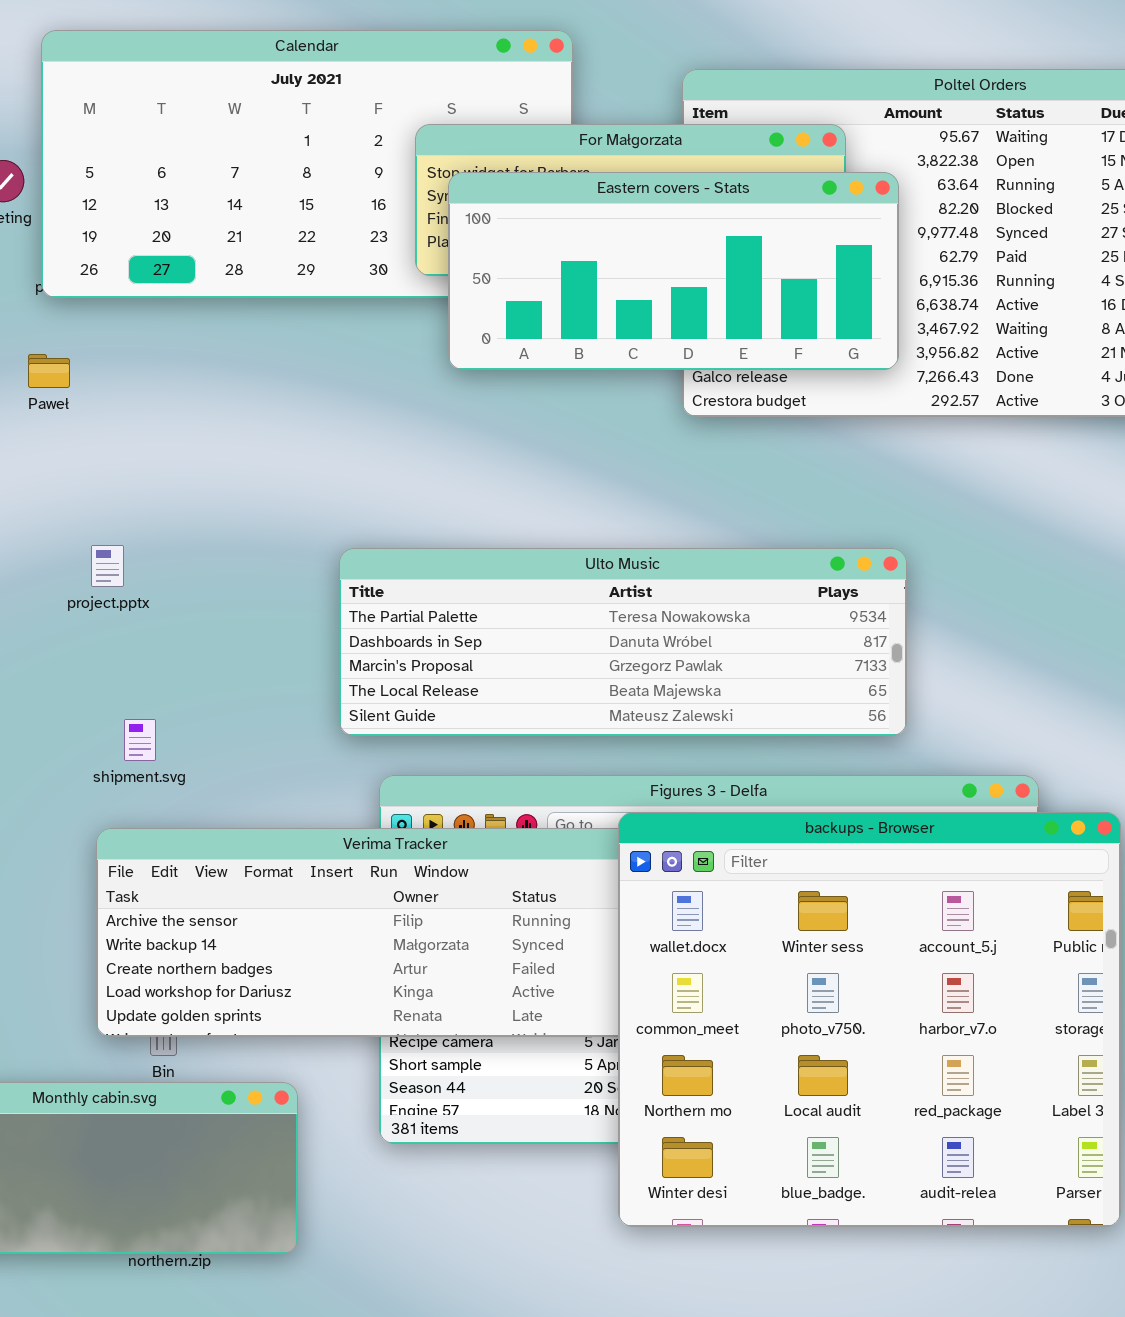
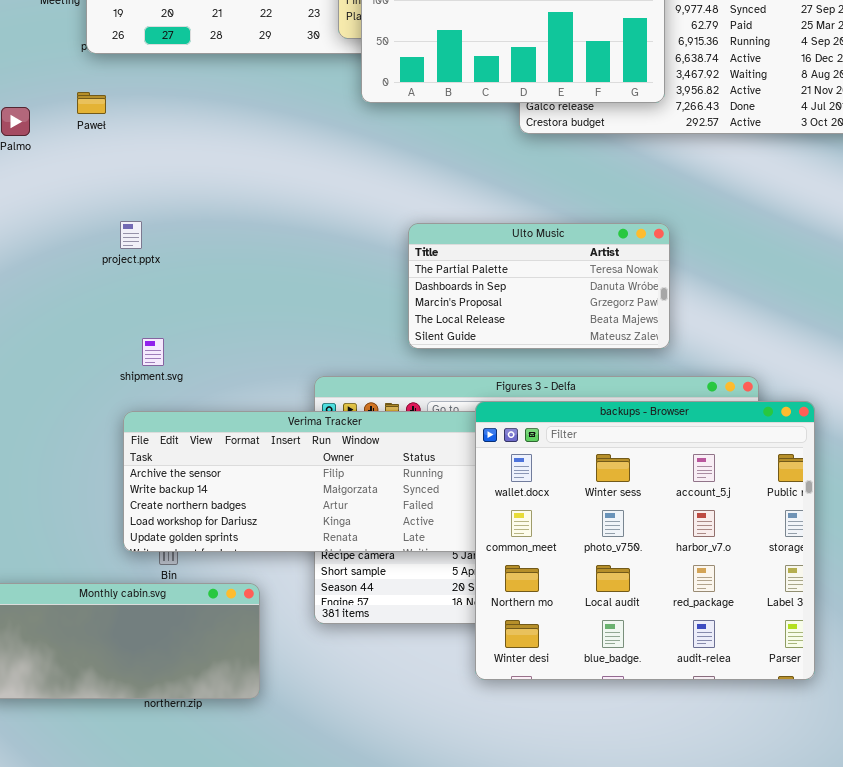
Ulto Music: [339,548,907,736] -> [408,223,670,349], resized

